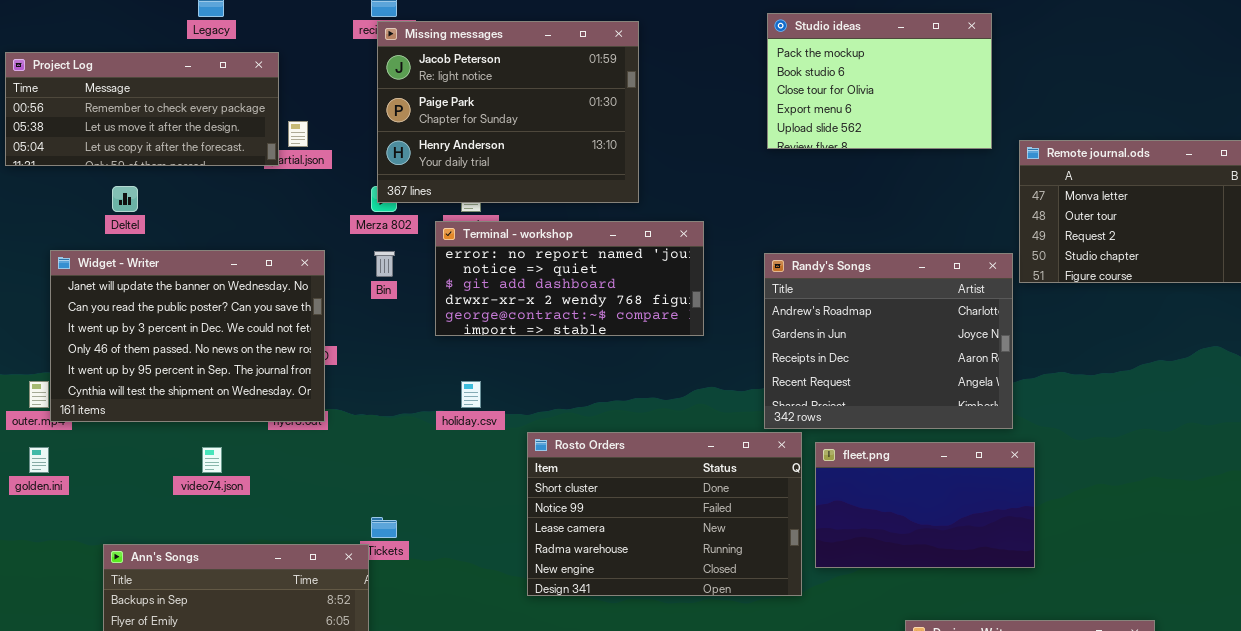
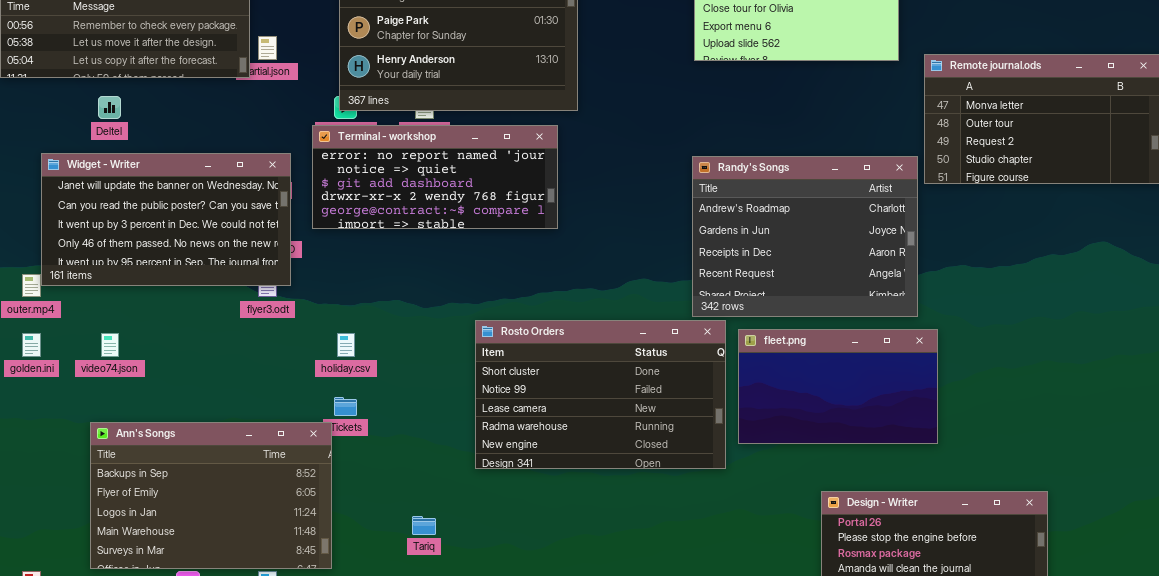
Terminal - workshop: [435,221,704,336] -> [312,125,558,229], moved
Widget - Writer: [50,250,325,422] -> [41,153,291,286], resized
holiday.csv: [461,381,481,408] -> [337,333,355,357], moved
video74.json: [202,447,222,473] -> [101,333,119,357], moved

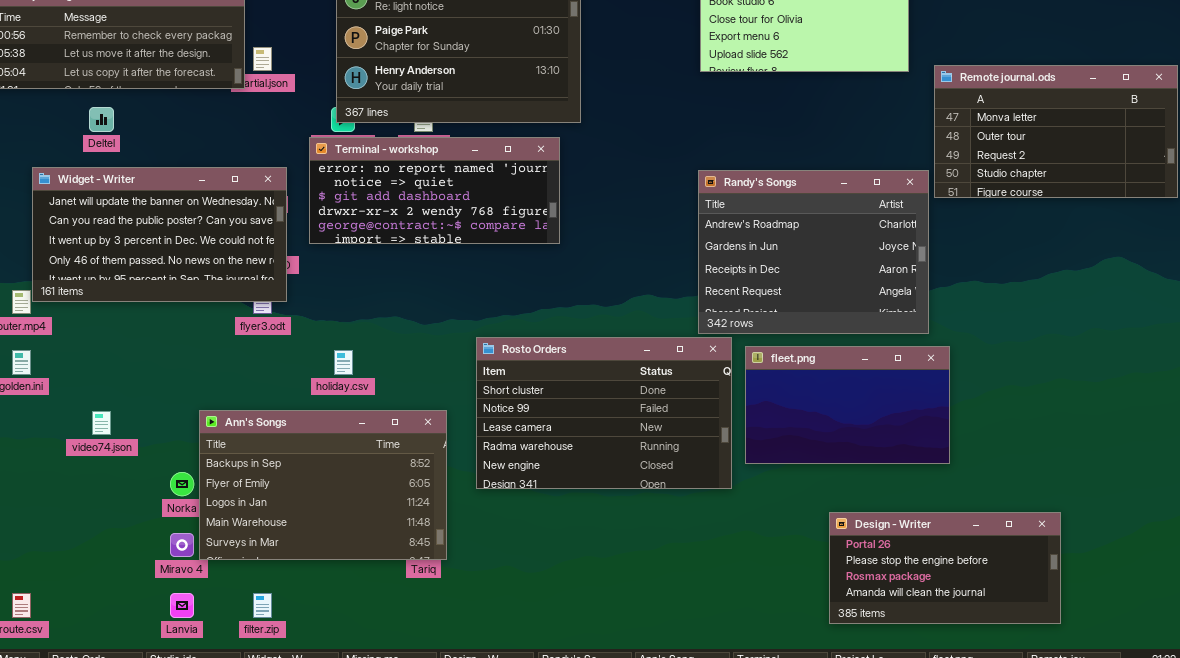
video74.json: [101,333,119,357] -> [92,411,111,435], moved
Ann's Songs: [90,422,332,569] -> [199,410,447,560], moved

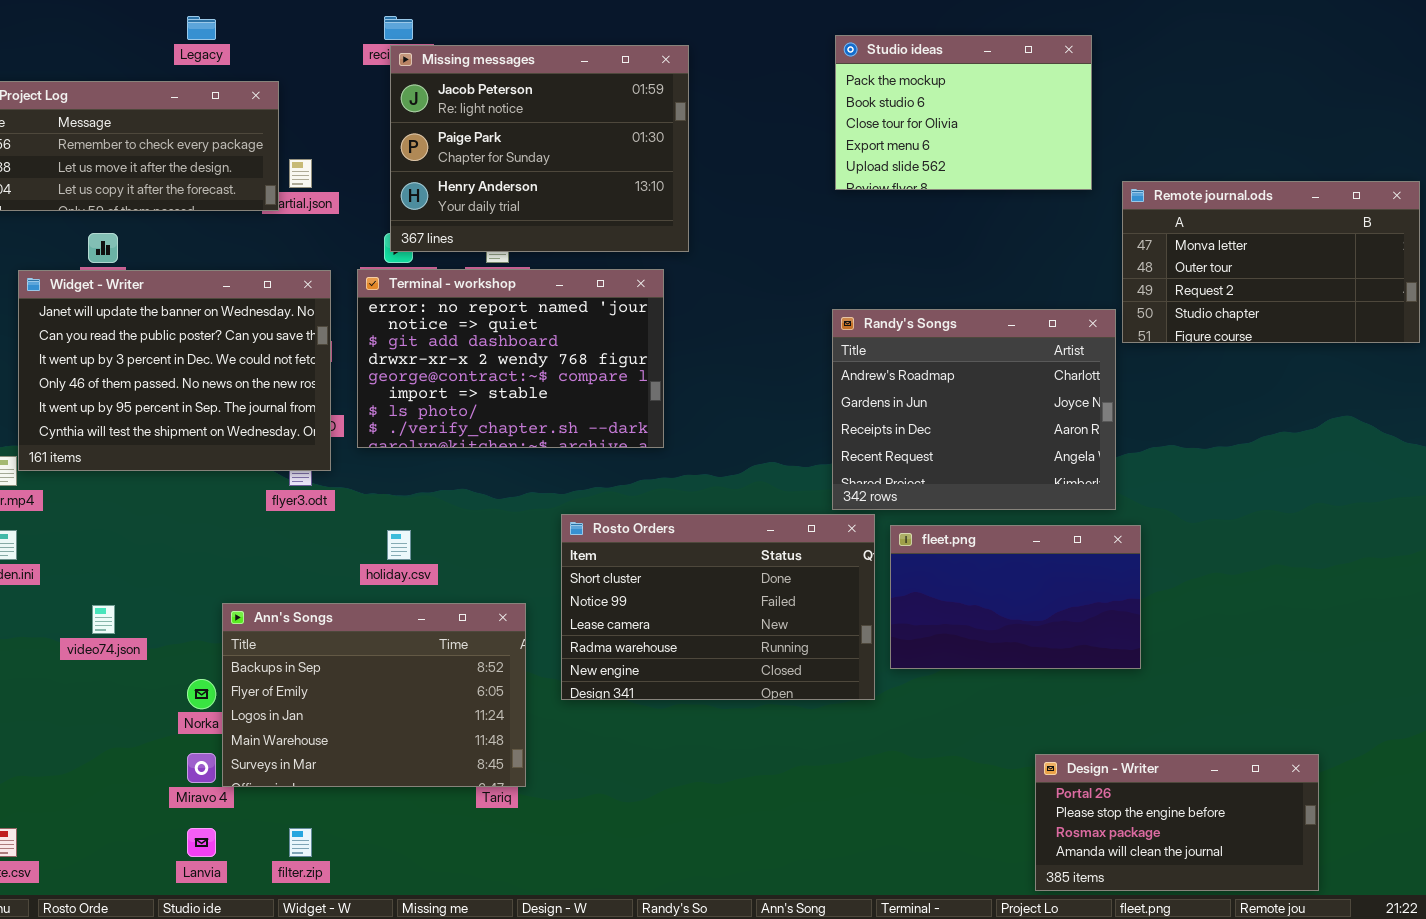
Terminal - workshop: [309,137,560,244] -> [357,269,664,448], resized
Widget - Writer: [32,167,287,302] -> [18,270,331,471], resized
Design - Writer: [829,512,1061,624] -> [1035,754,1319,891], moved

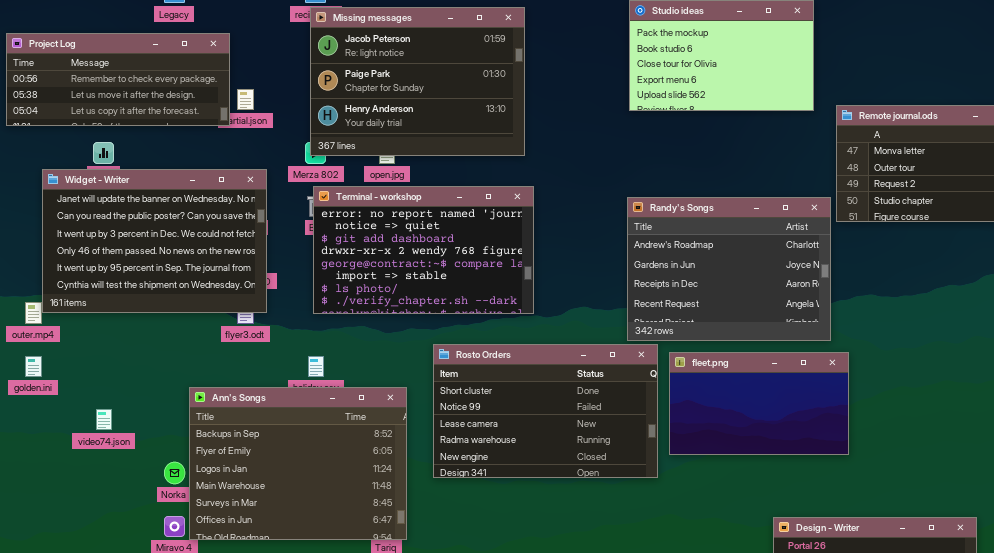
Terminal - workshop: [357,269,664,448] -> [313,186,534,314], moved
Ann's Songs: [222,603,526,787] -> [189,387,407,540], resized

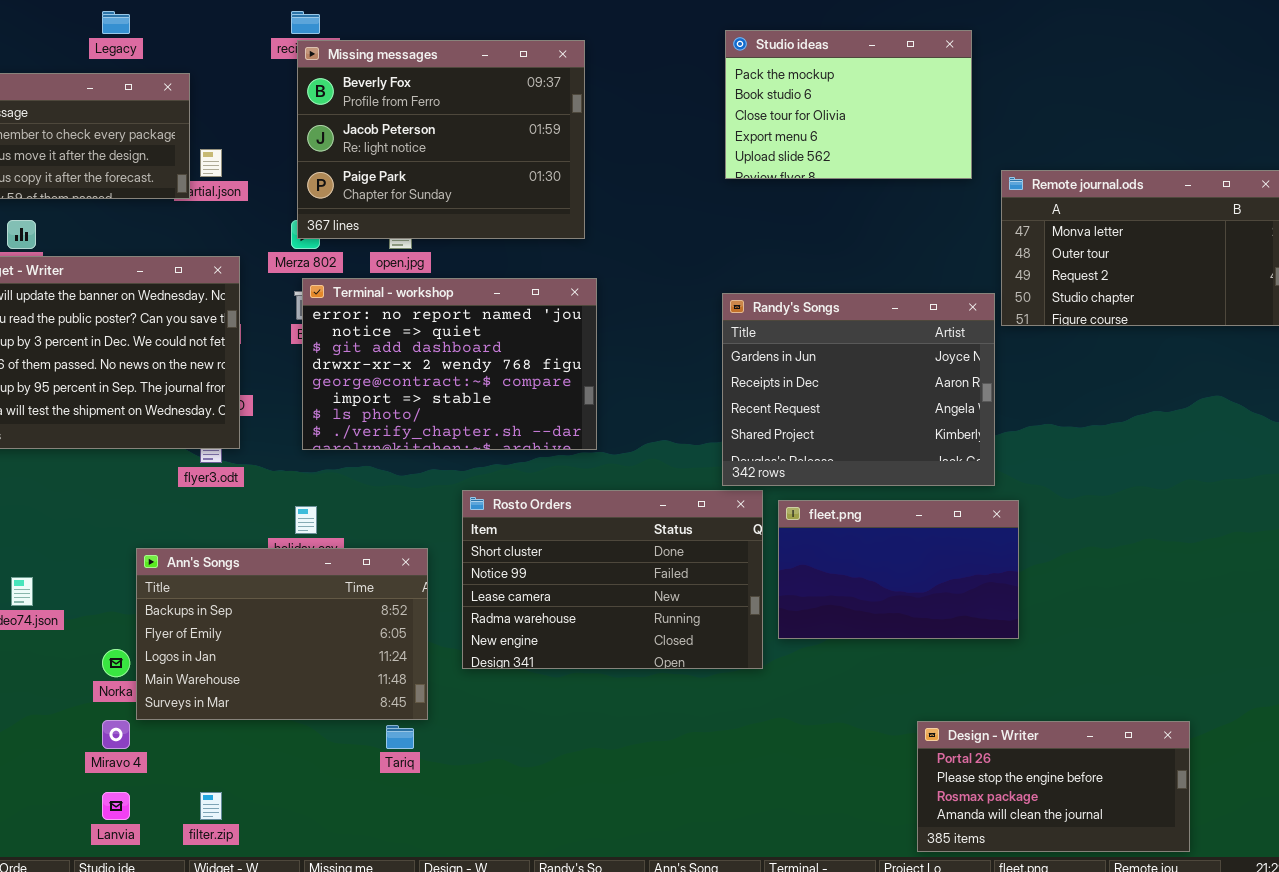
Missing messages: [310,7,525,156] -> [297,40,585,239], scrolled up 1 row
Randy's Songs: [627,197,831,341] -> [722,293,995,486], scrolled down 1 row
Ann's Songs: [189,387,407,540] -> [136,548,428,720], resized

